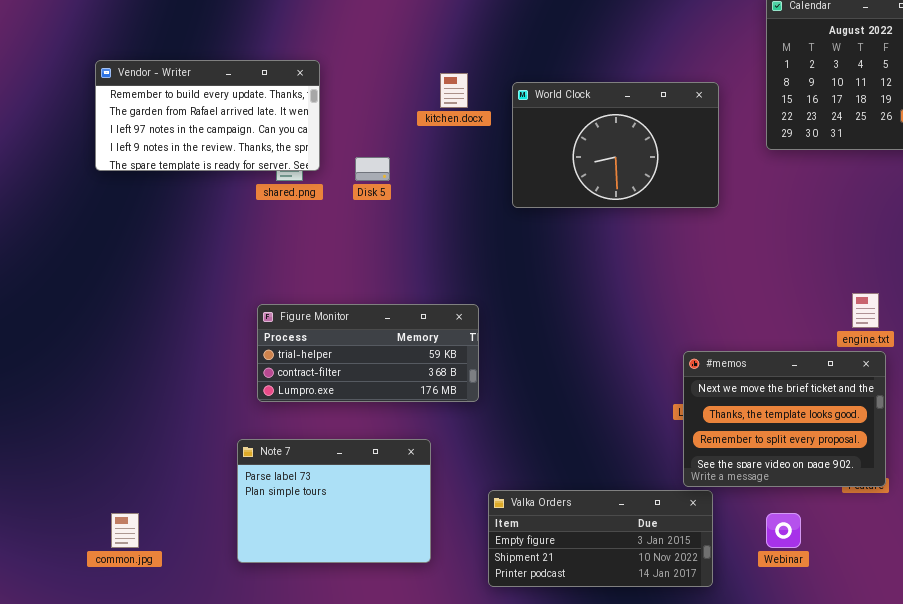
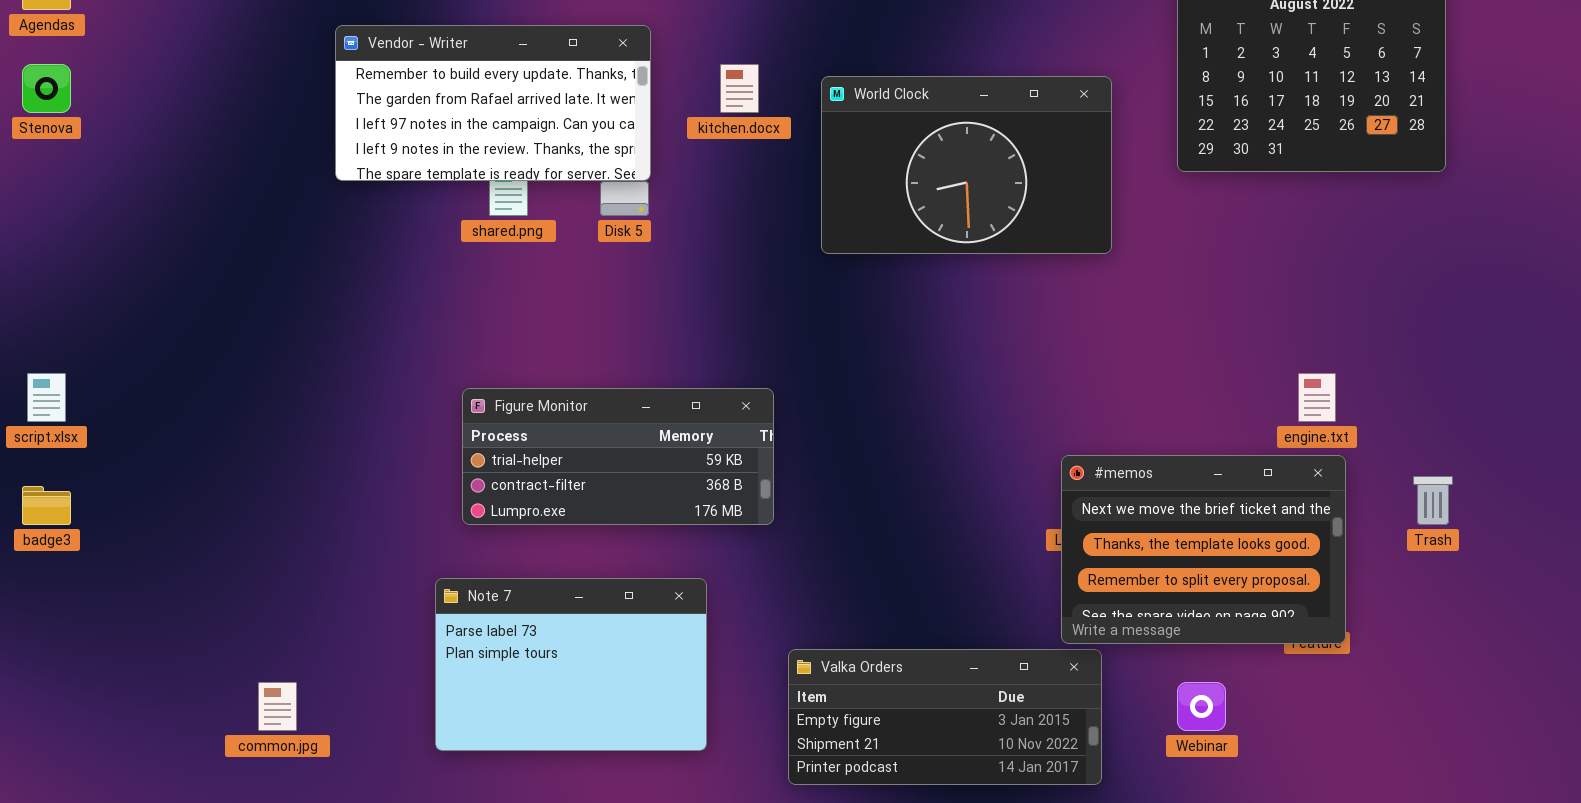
Vendor - Writer: [95,60,320,171] -> [335,25,651,181], moved

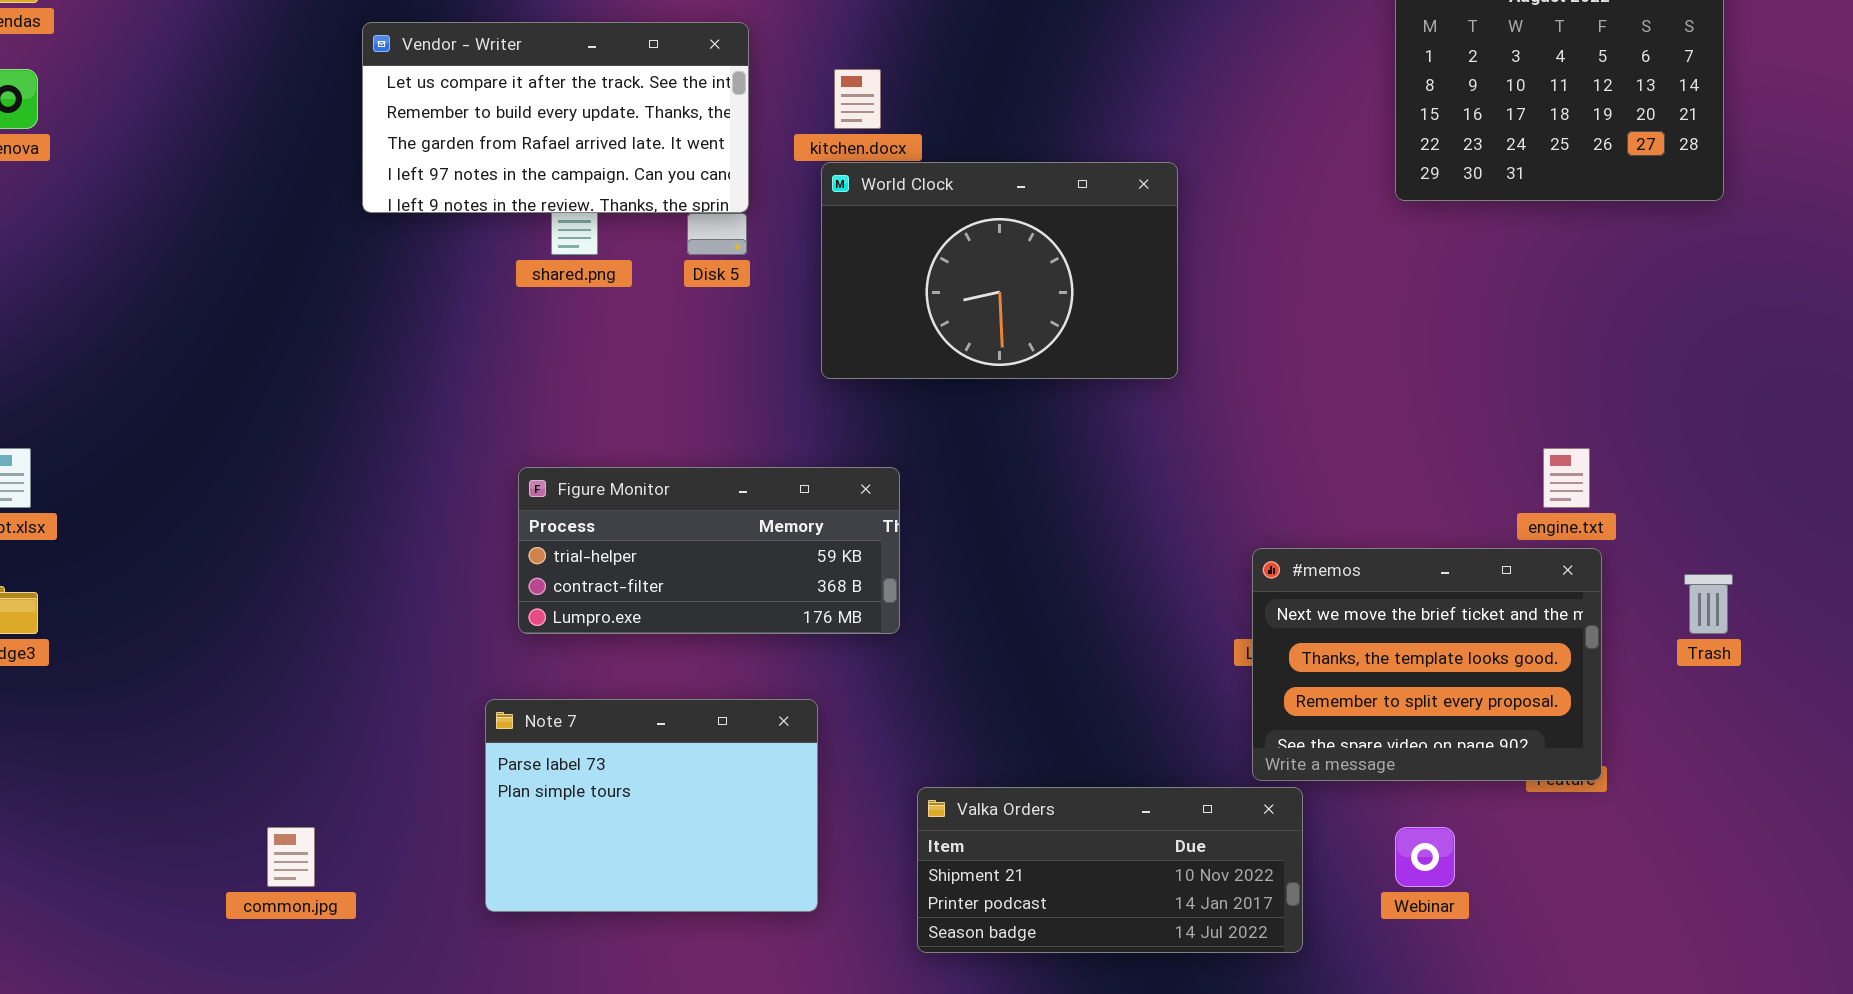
Vendor - Writer: [335,25,651,181] -> [362,22,749,213], scrolled up 1 row
World Clock: [821,76,1112,254] -> [821,162,1178,379], moved
Valka Orders: [788,649,1102,785] -> [917,787,1303,953], scrolled down 1 row

